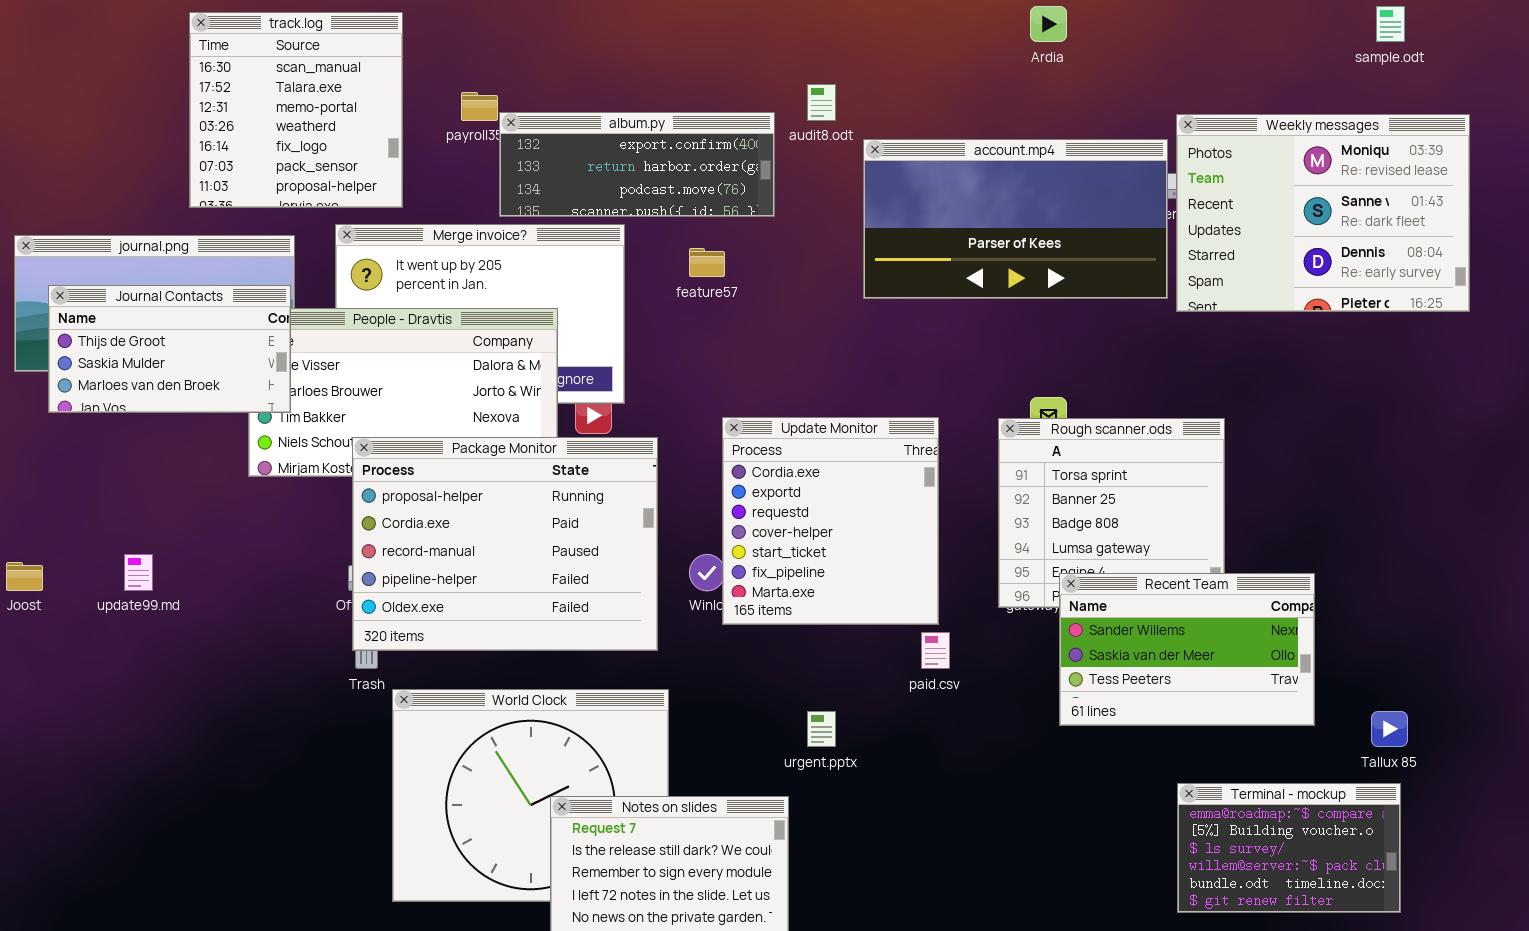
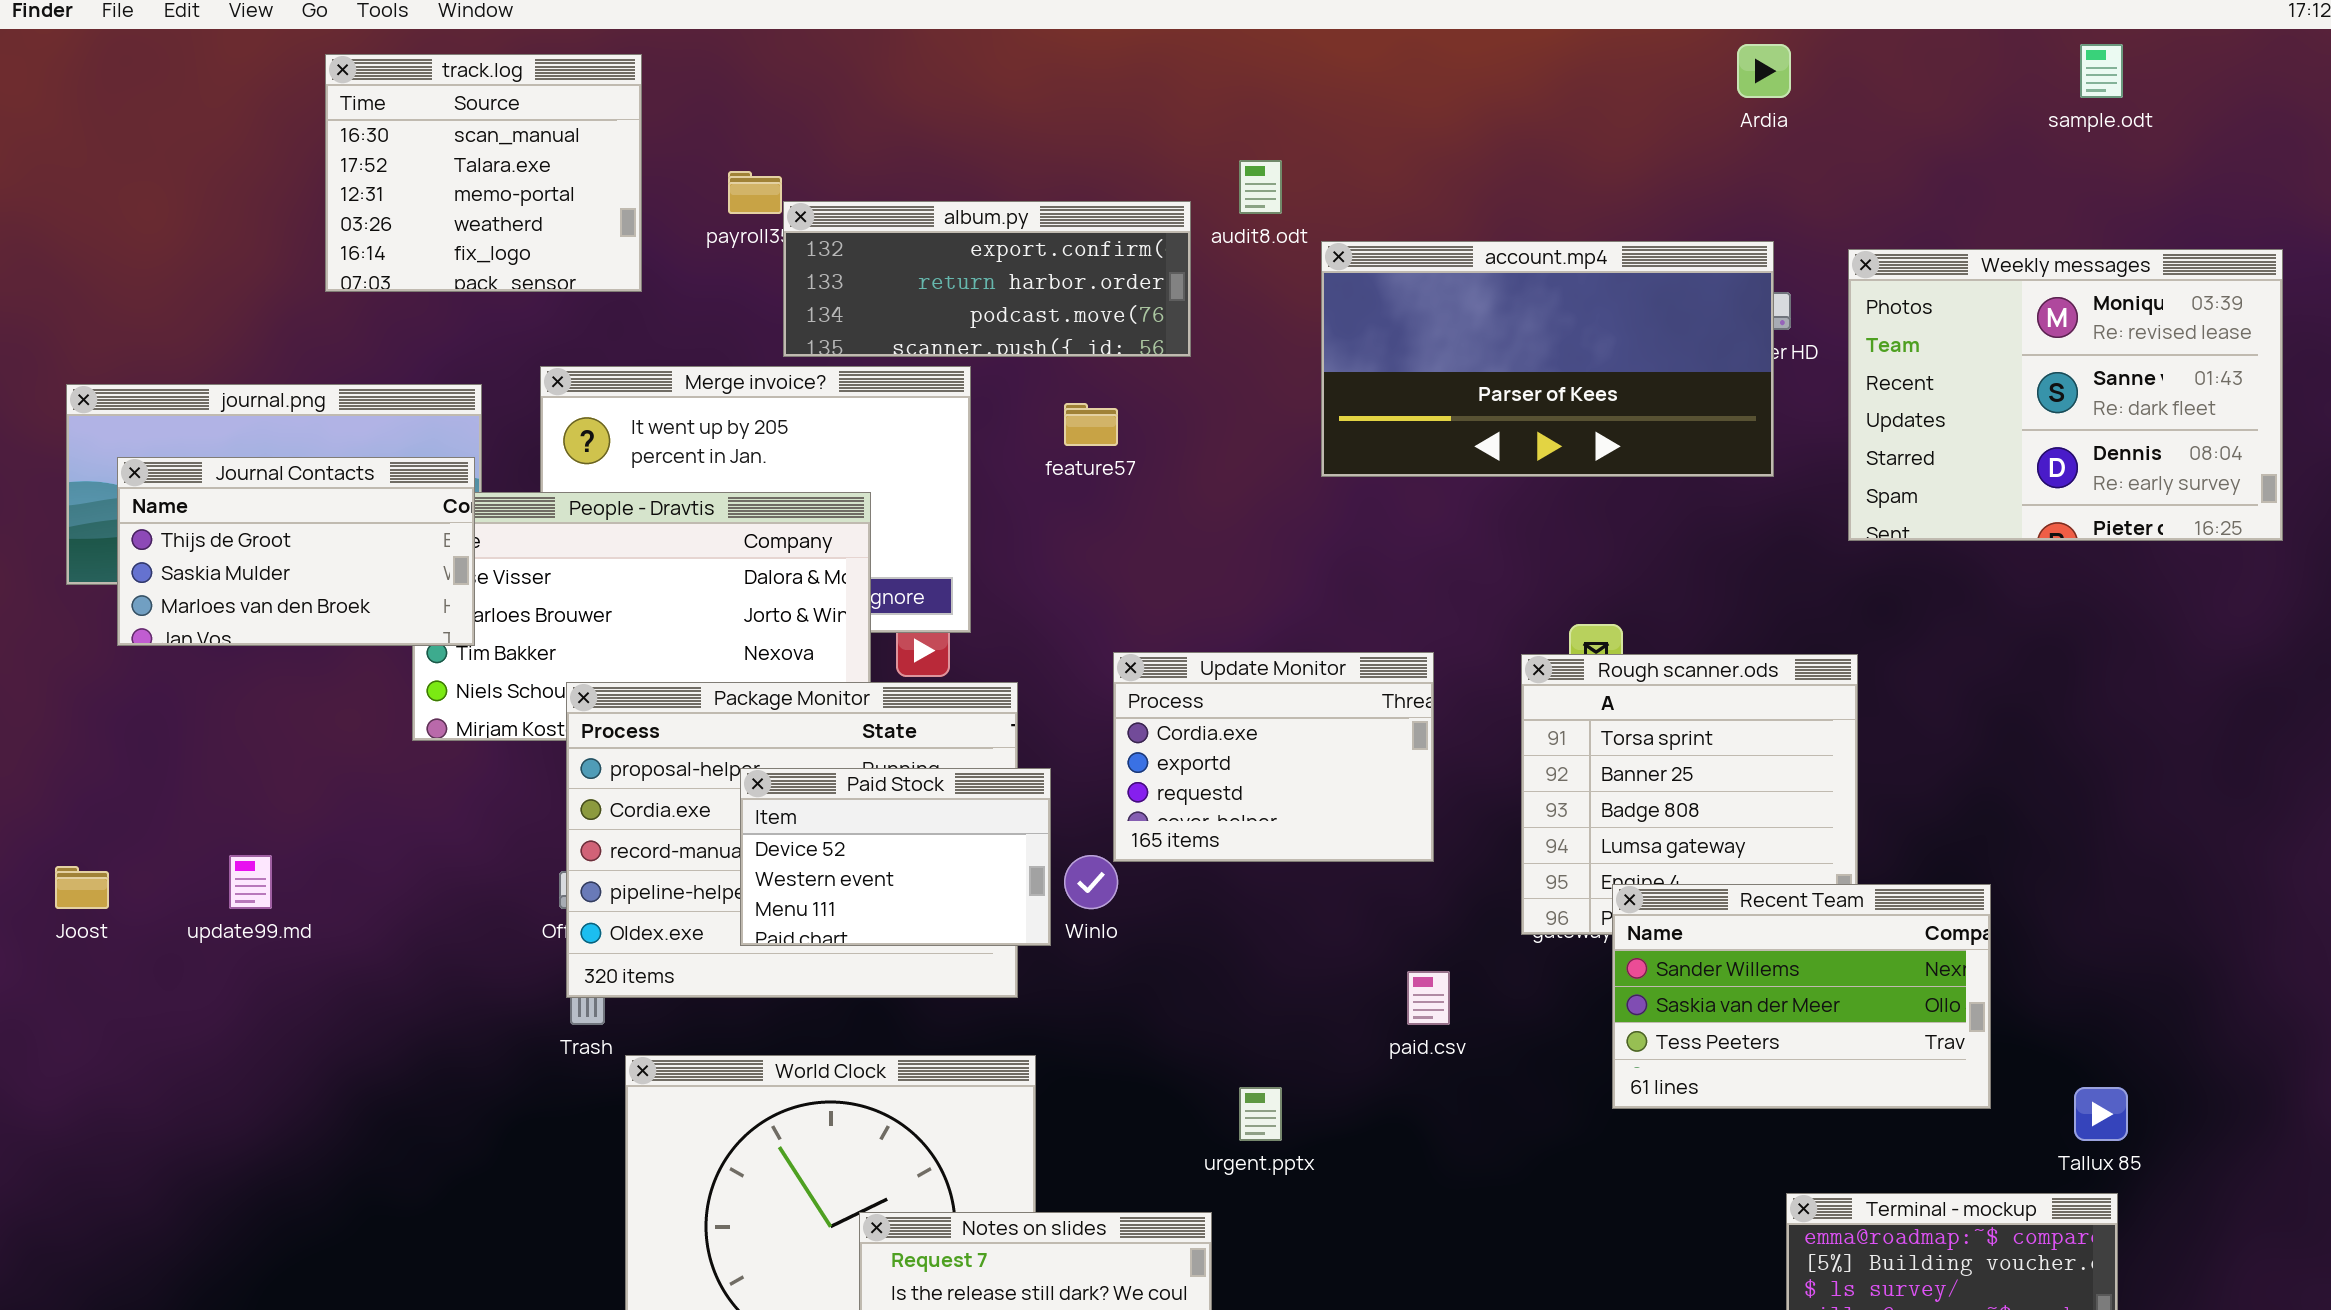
Ardia: [1030,6,1067,42] -> [1737,44,1791,98], moved
track.log: [189,12,403,208] -> [325,54,642,292], resized
Weekly messages: [1176,114,1470,312] -> [1848,249,2283,541], moved
Update Monitor: [722,417,939,625] -> [1113,652,1434,862], resized
Paid Stock: none -> [740,768,1051,946], opened

